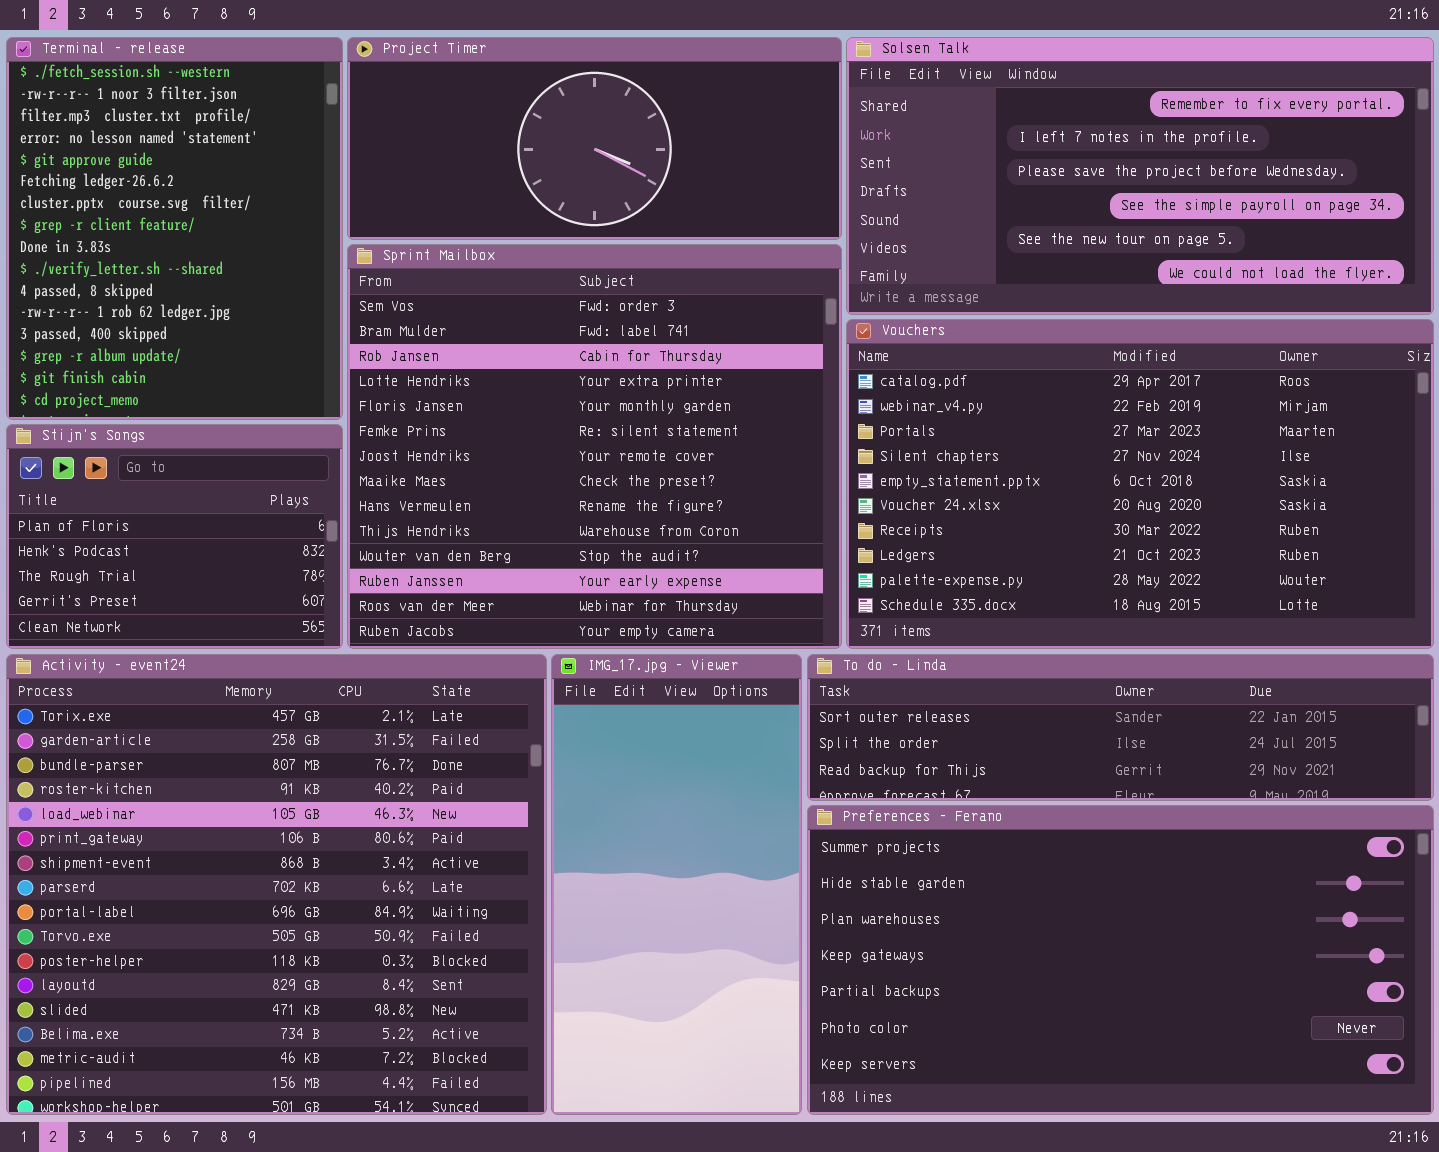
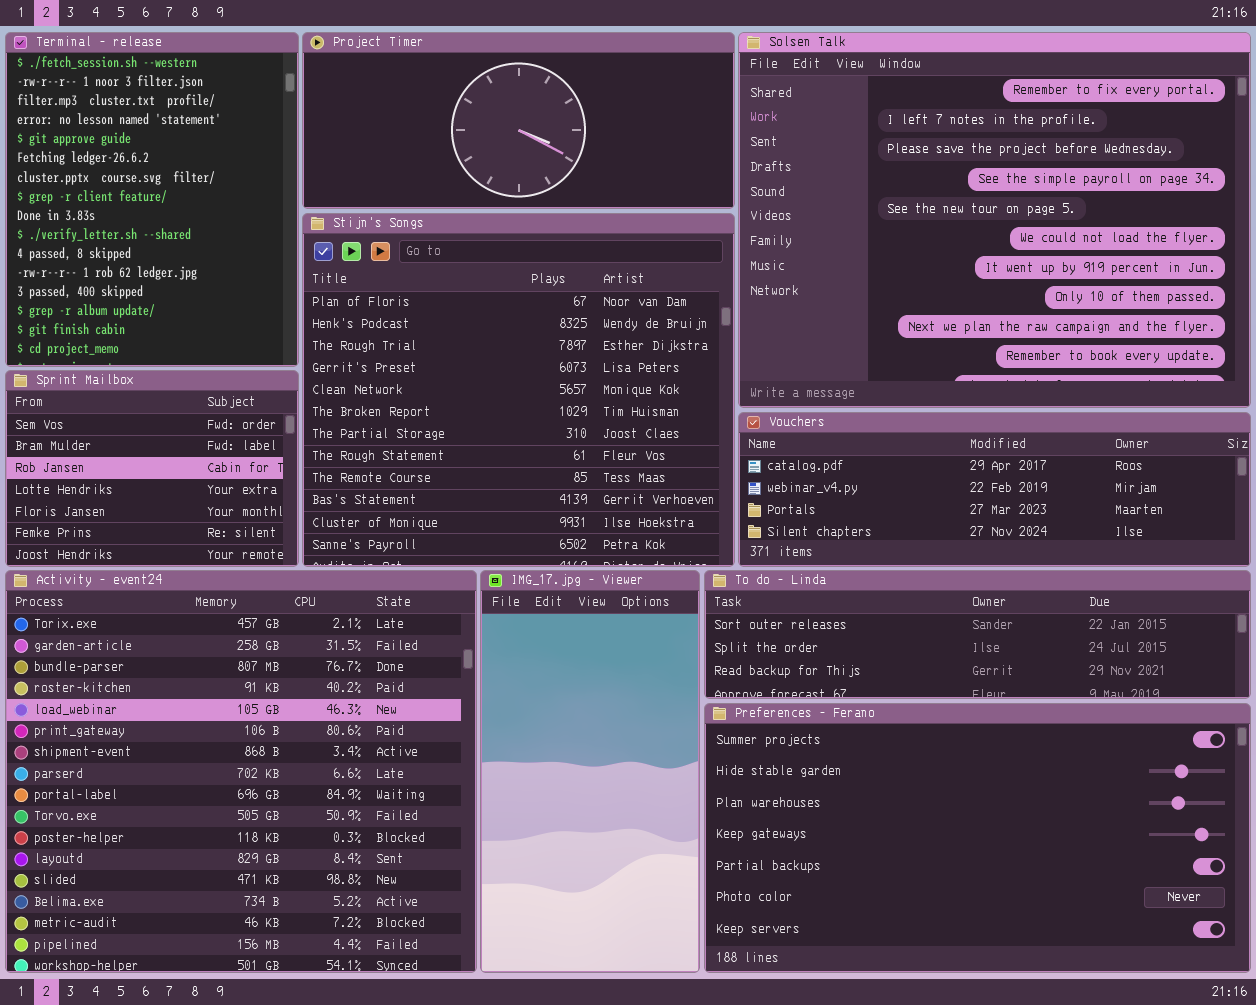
Solsen Talk: [846,37,1434,315] -> [738,32,1251,408], resized
Sprint Mailbox: [347,244,842,649] -> [5,370,299,567], moved, resized
Vouchers: [846,319,1434,649] -> [738,412,1251,567], resized
Stijn's Songs: [6,424,343,649] -> [302,213,735,567], moved, resized

